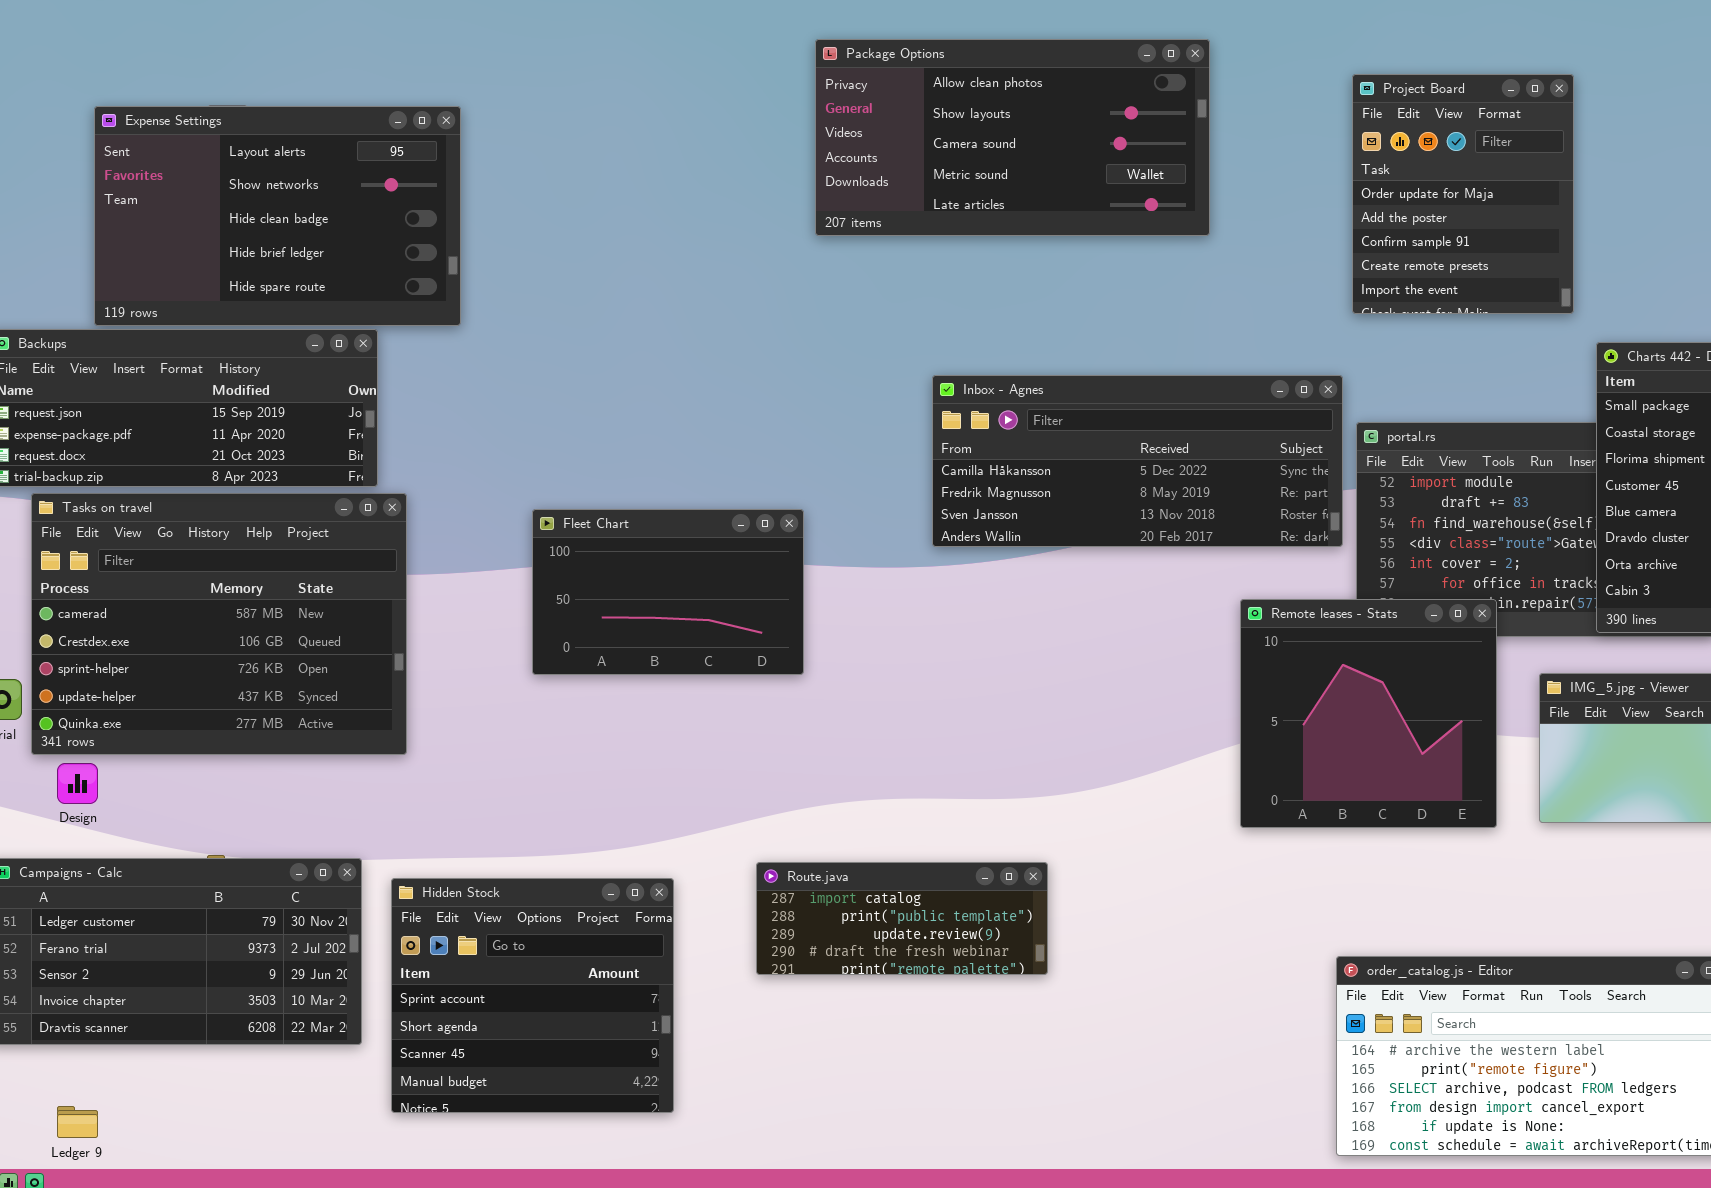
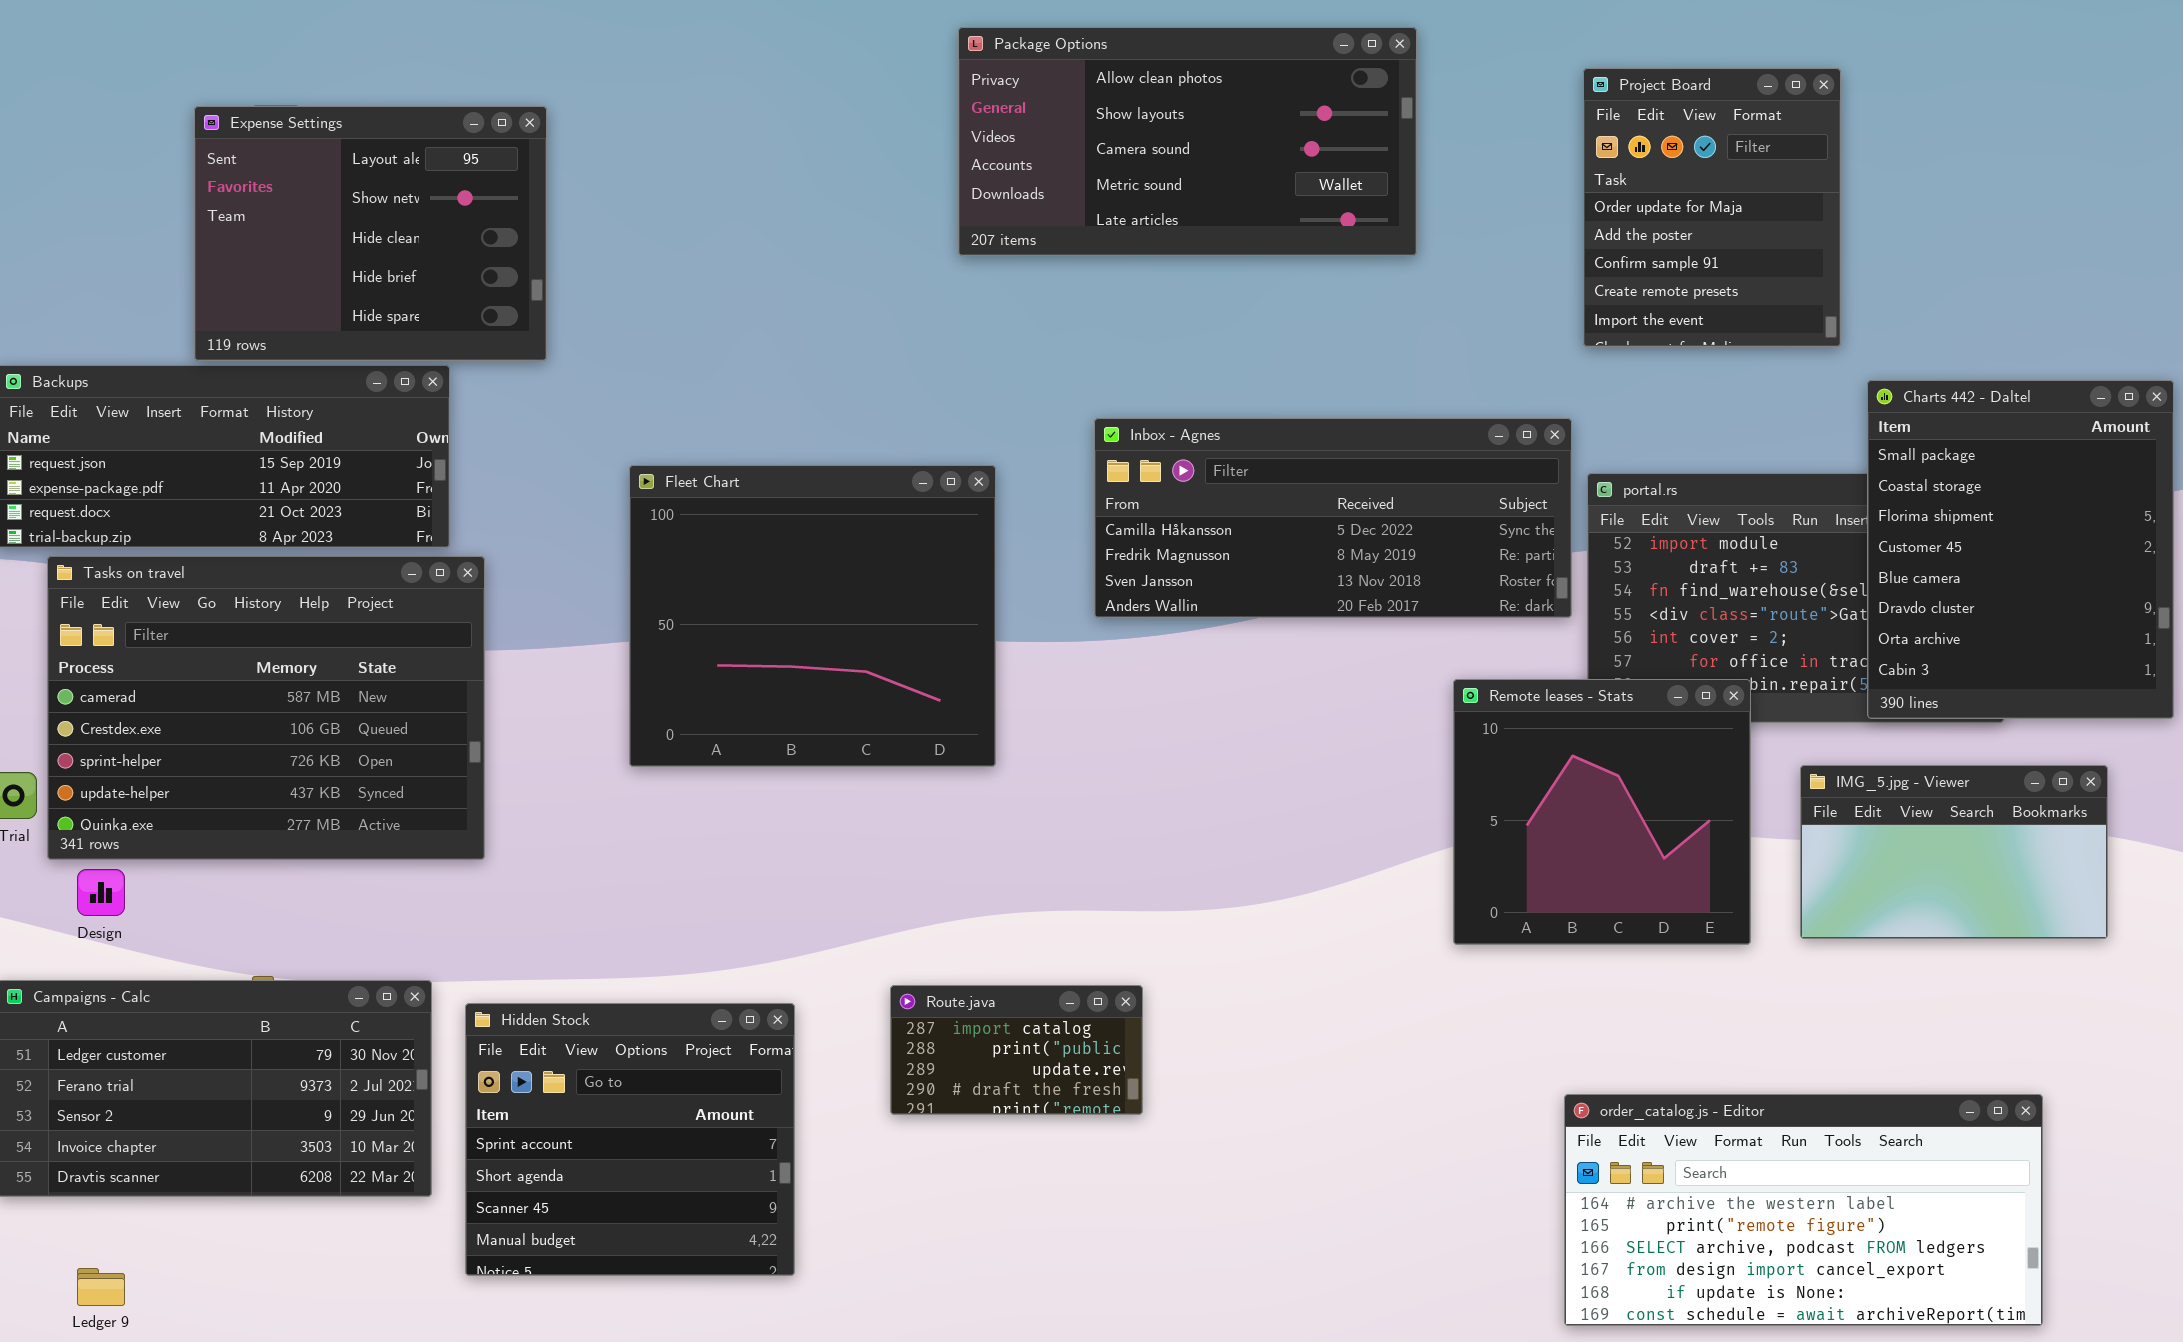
Expense Settings: [94,106,461,326] -> [194,106,547,361], resized
Fleet Chart: [532,509,804,675] -> [629,465,996,767], resized
Route.java: [756,862,1048,975] -> [890,985,1143,1115], resized

